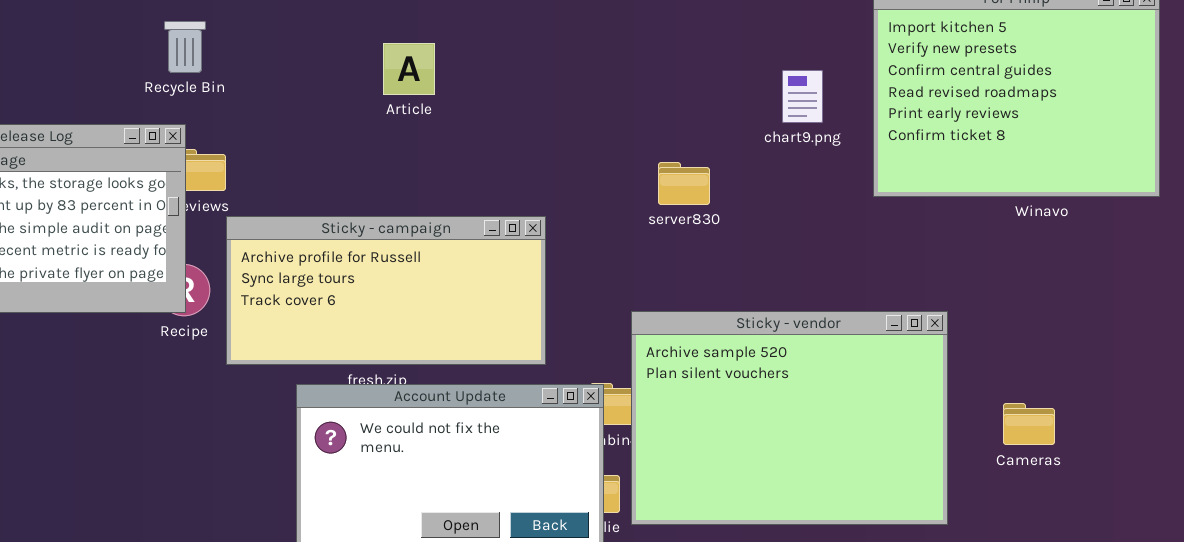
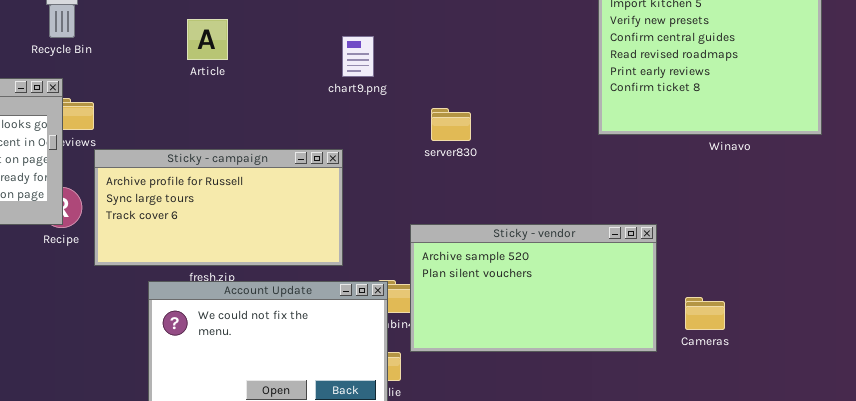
Article: [383,43,435,95] -> [187,19,228,60], moved
chart9.png: [782,70,823,123] -> [342,36,374,77], moved
Sticky - vendor: [631,311,948,525] -> [410,224,657,352], resized
Cameras: [1003,403,1055,445] -> [685,297,725,330], moved

